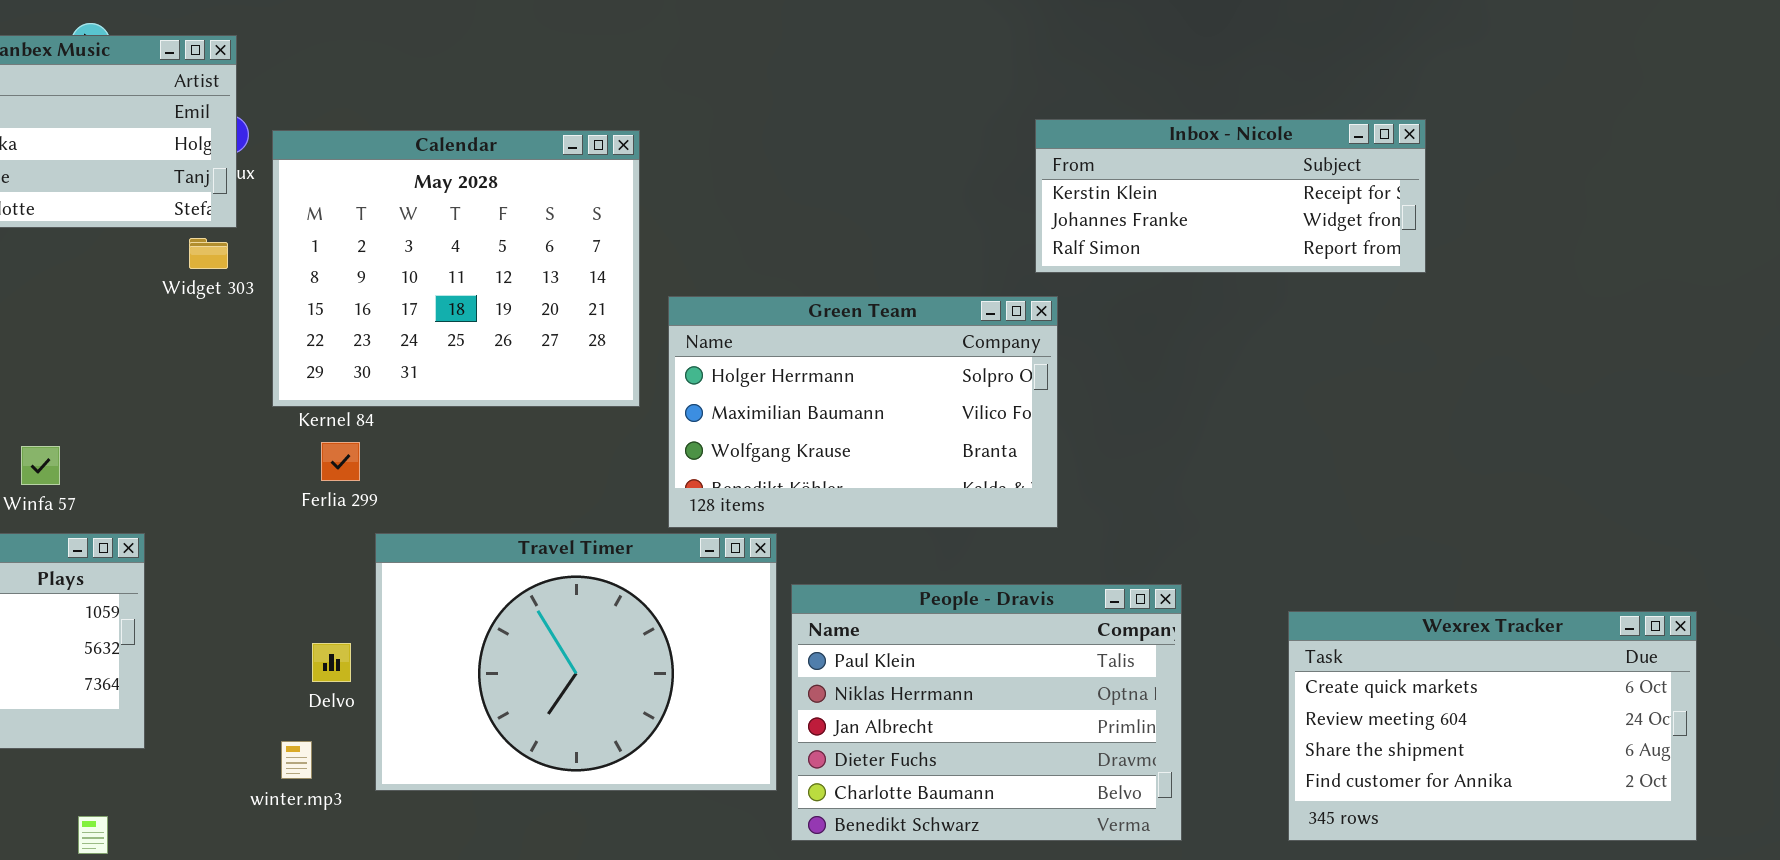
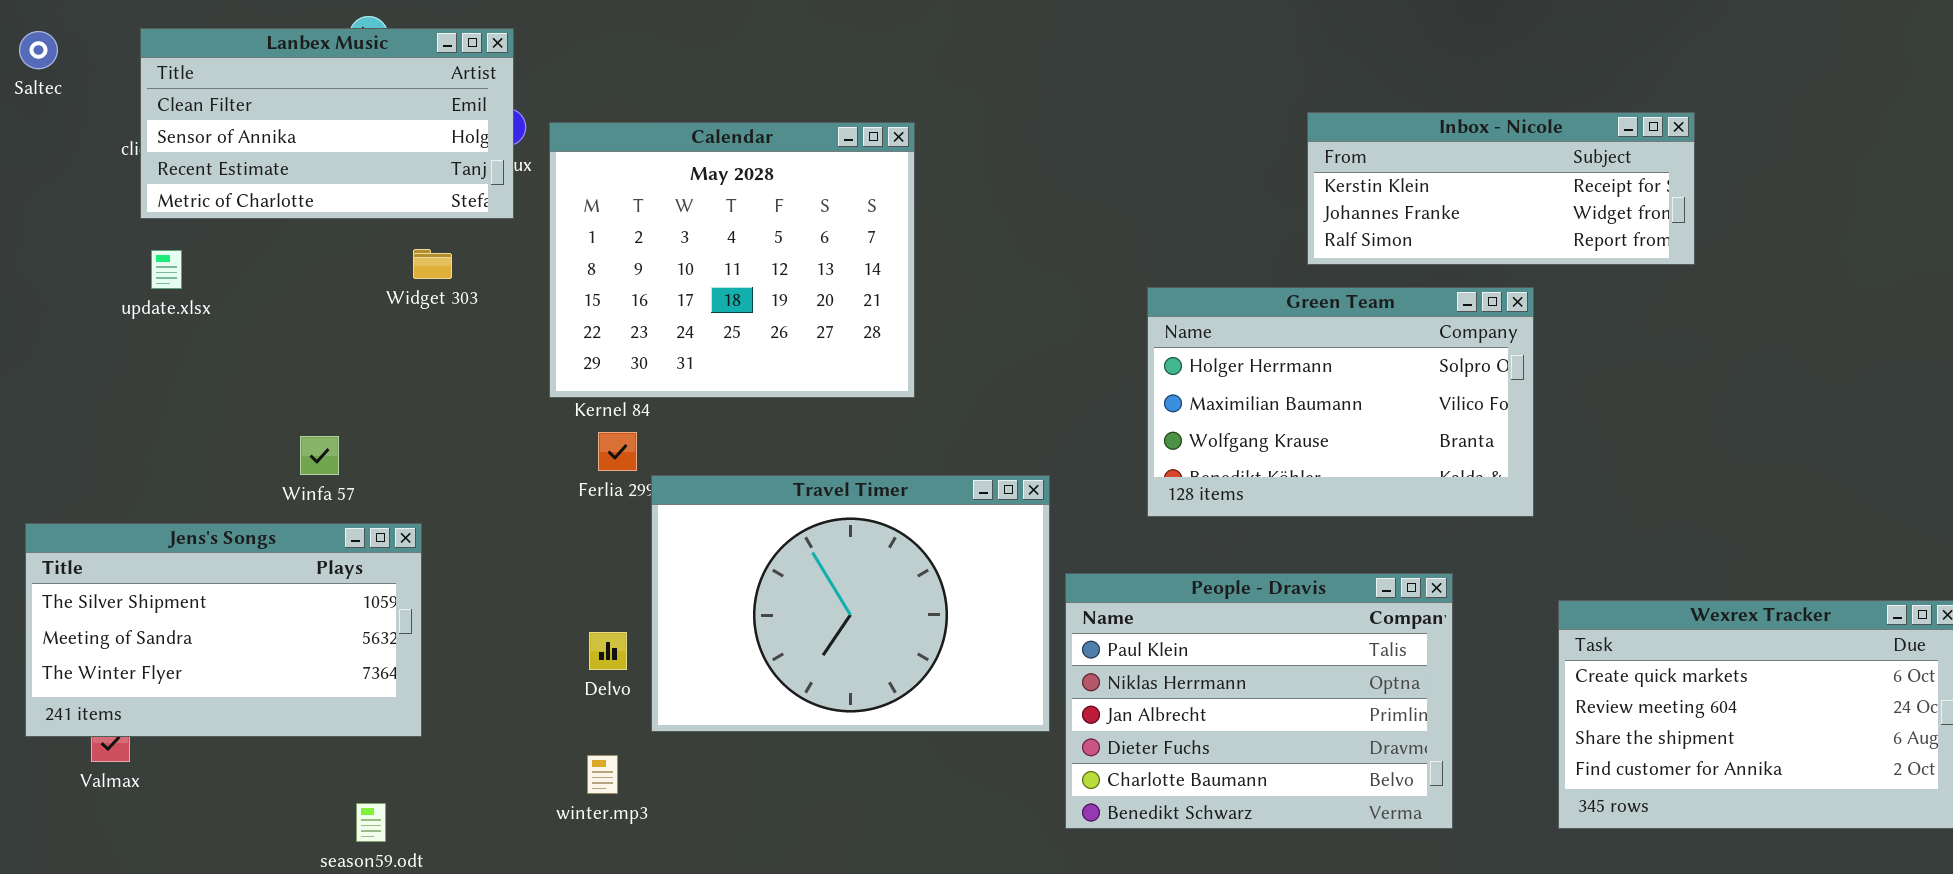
Widget 303: [189,238,228,269] -> [413,249,452,279], moved
Green Team: [668,296,1058,528] -> [1147,287,1534,517], moved
Travel Timer: [375,533,777,791] -> [651,475,1050,732], moved
winter.mp3: [281,741,312,779] -> [587,755,618,794], moved

